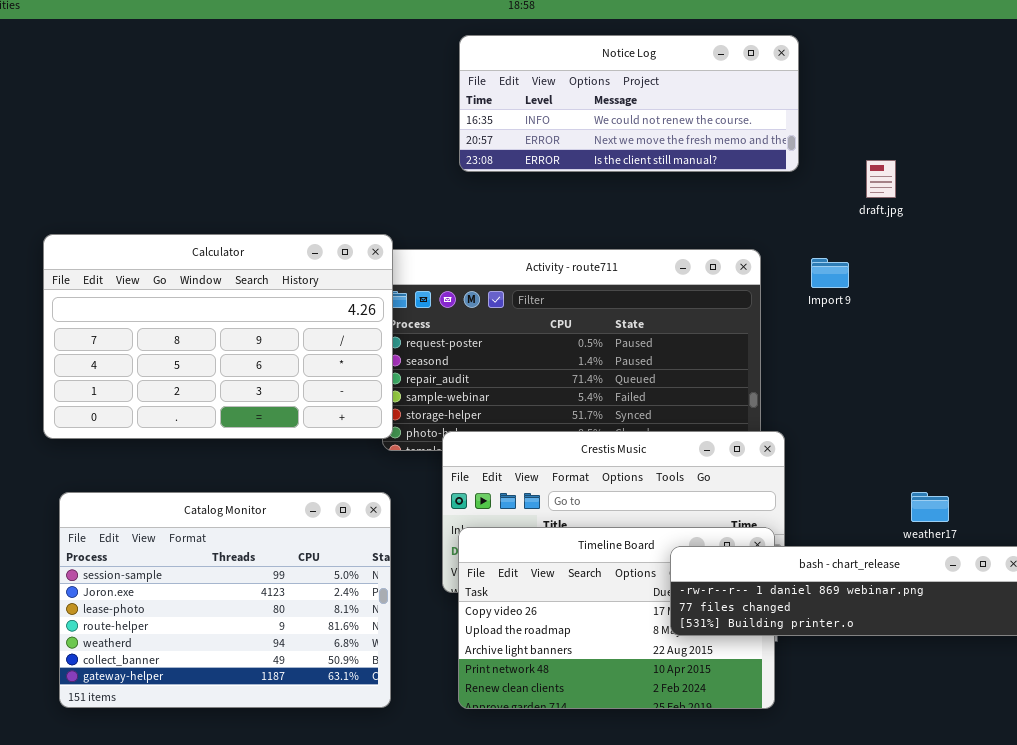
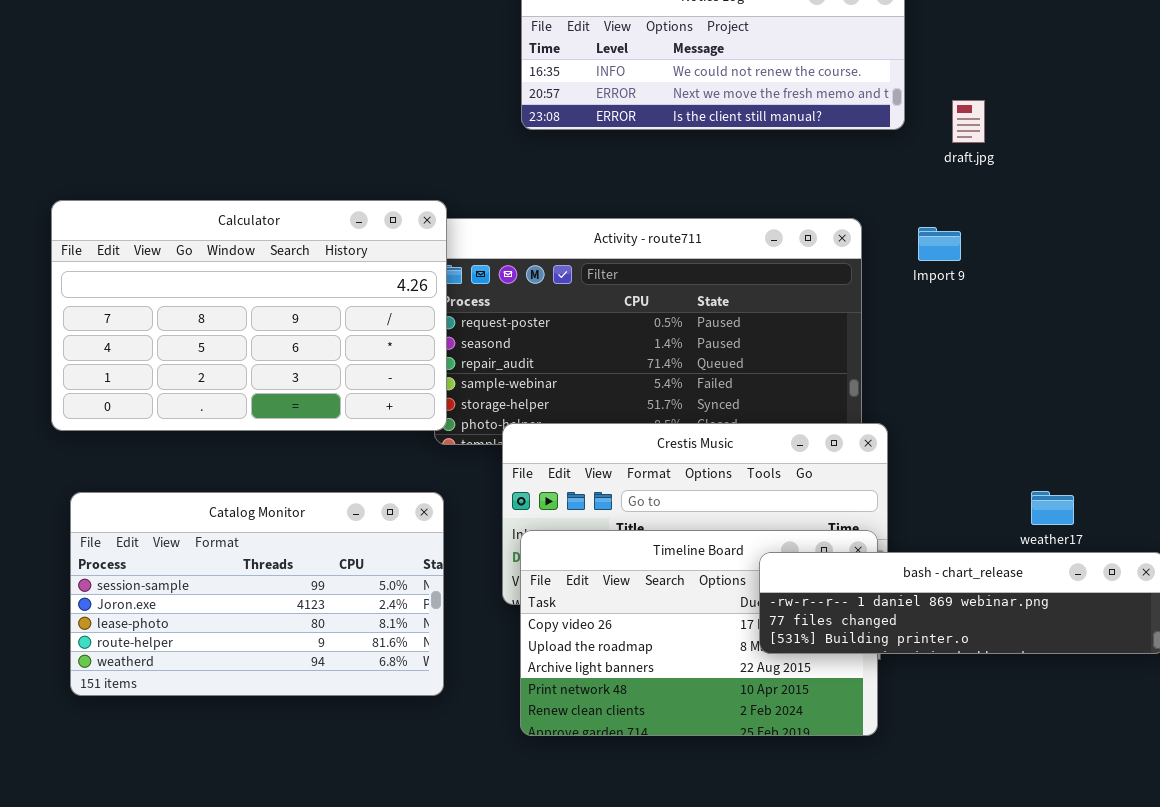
draft.jpg: [866,160,896,198] -> [952,100,985,143], moved
Catalog Monitor: [59,492,391,708] -> [70,492,444,696], resized

